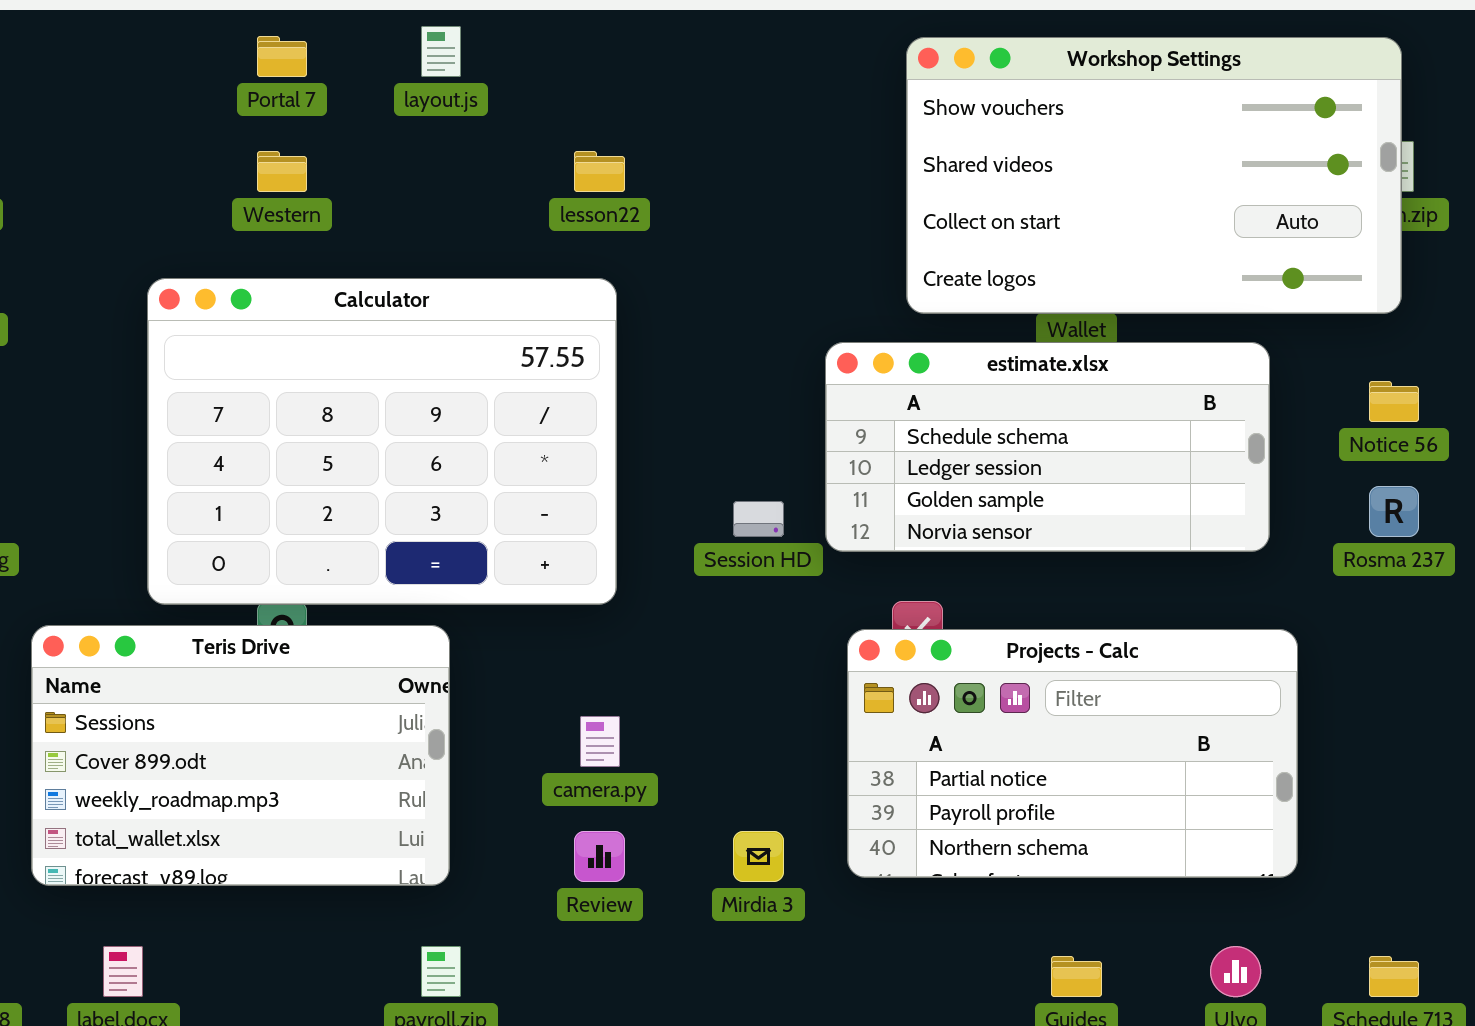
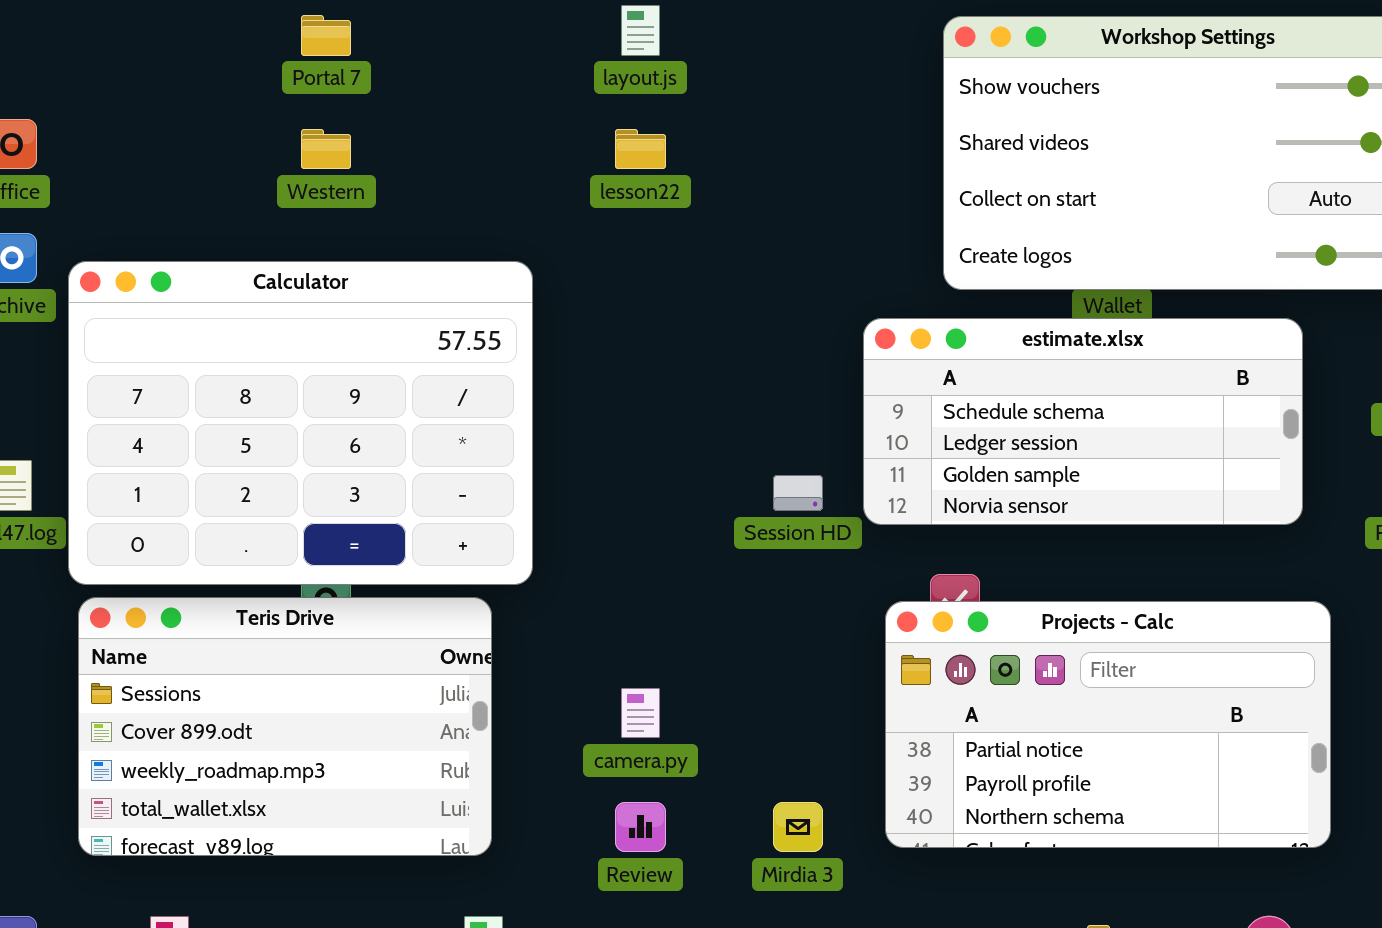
layout.js: [421,26,461,77] -> [621,5,660,56], moved
Calculator: [147,278,617,605] -> [68,261,533,585], moved

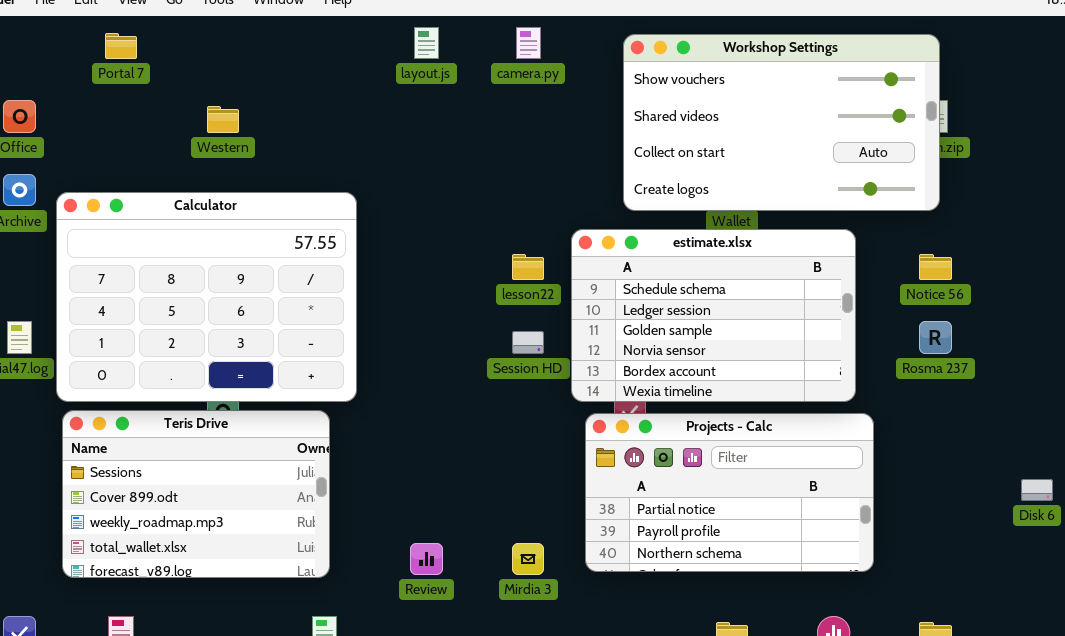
Portal 7: [301,15,351,56] -> [105,33,137,59], moved
lesson22: [615,129,666,169] -> [512,254,544,280], moved
estimate.xlsx: [863,318,1303,525] -> [571,229,856,402], resized
camera.py: [621,688,660,738] -> [516,27,541,59], moved

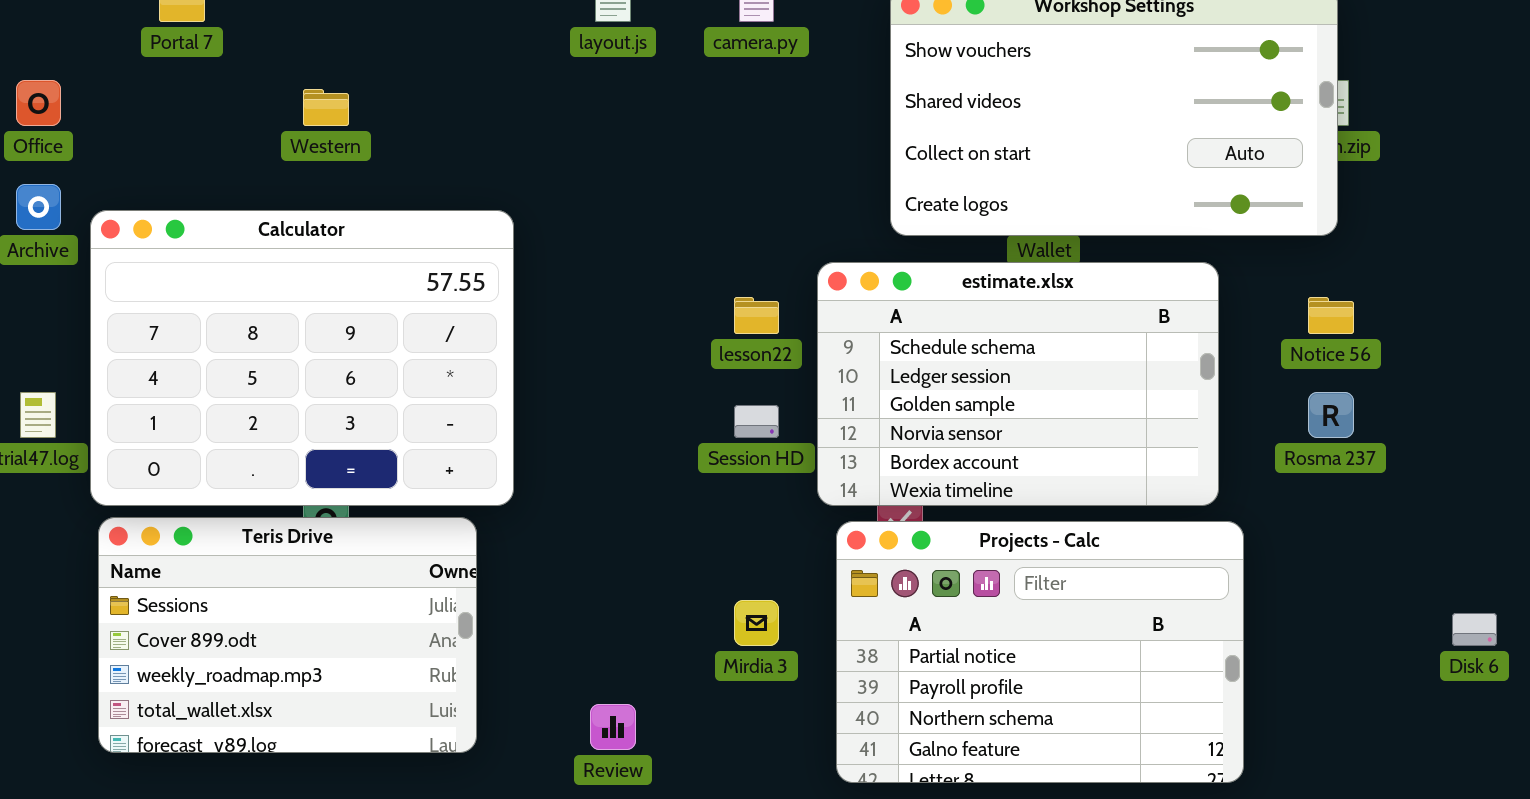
Projects - Calc: [585,413,874,572] -> [836,521,1244,783], resized
Mirdia 3: [512,543,544,575] -> [734,600,779,646], moved

